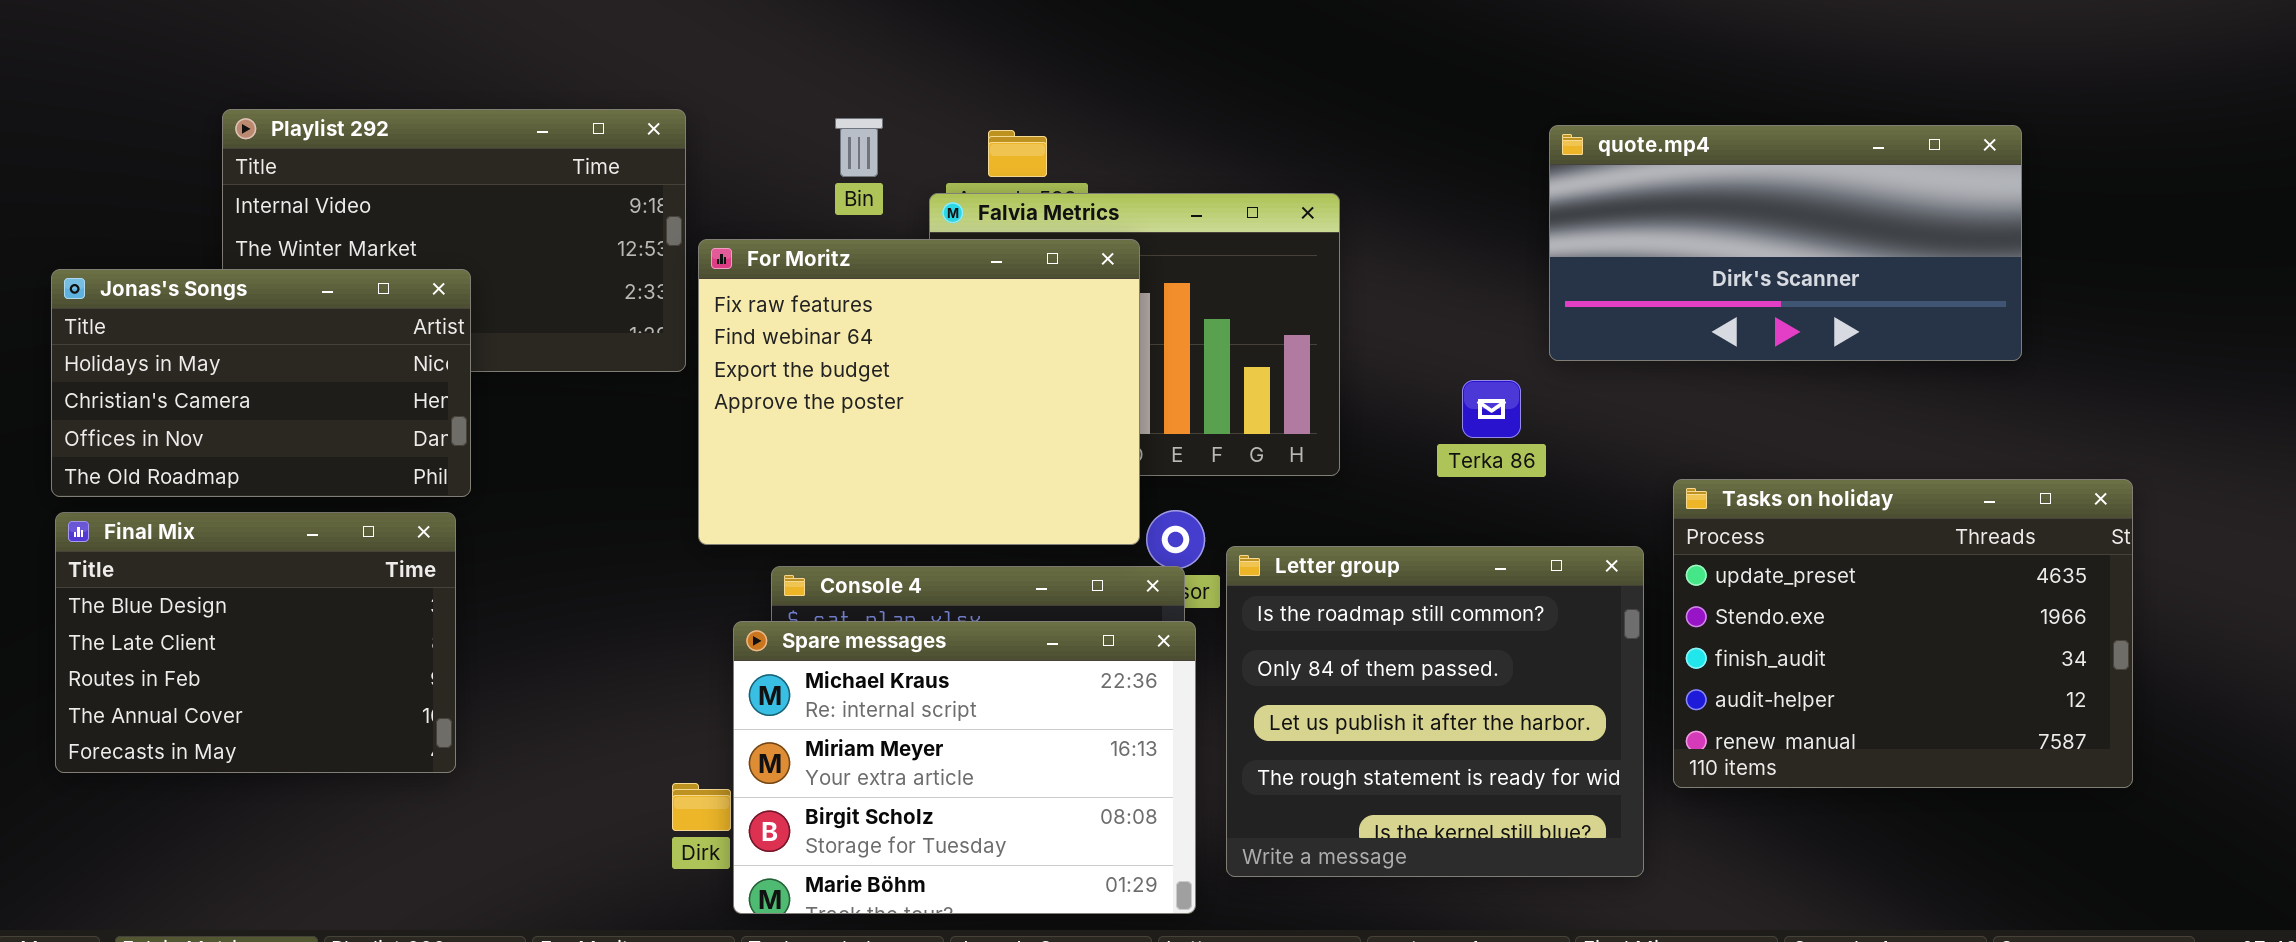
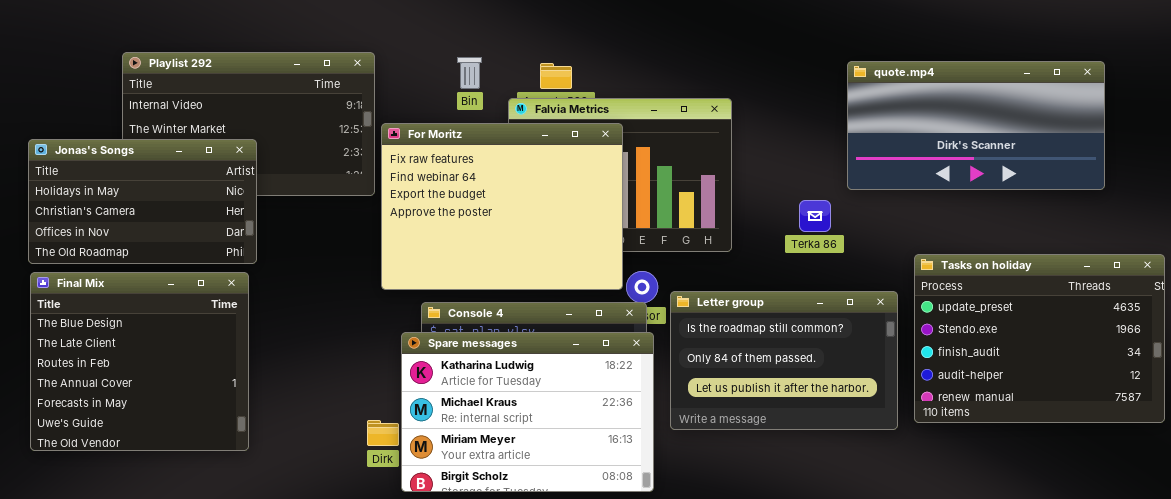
Final Mix: [55,512,456,773] -> [30,272,249,451], resized
Letter group: [1226,546,1644,877] -> [670,291,898,430], resized
Spare messages: [733,621,1196,914] -> [401,332,654,492], scrolled up 1 row

